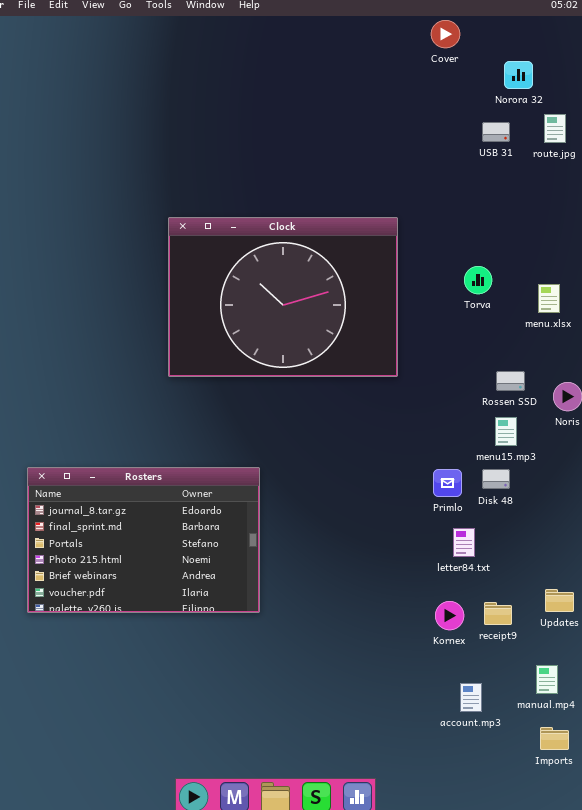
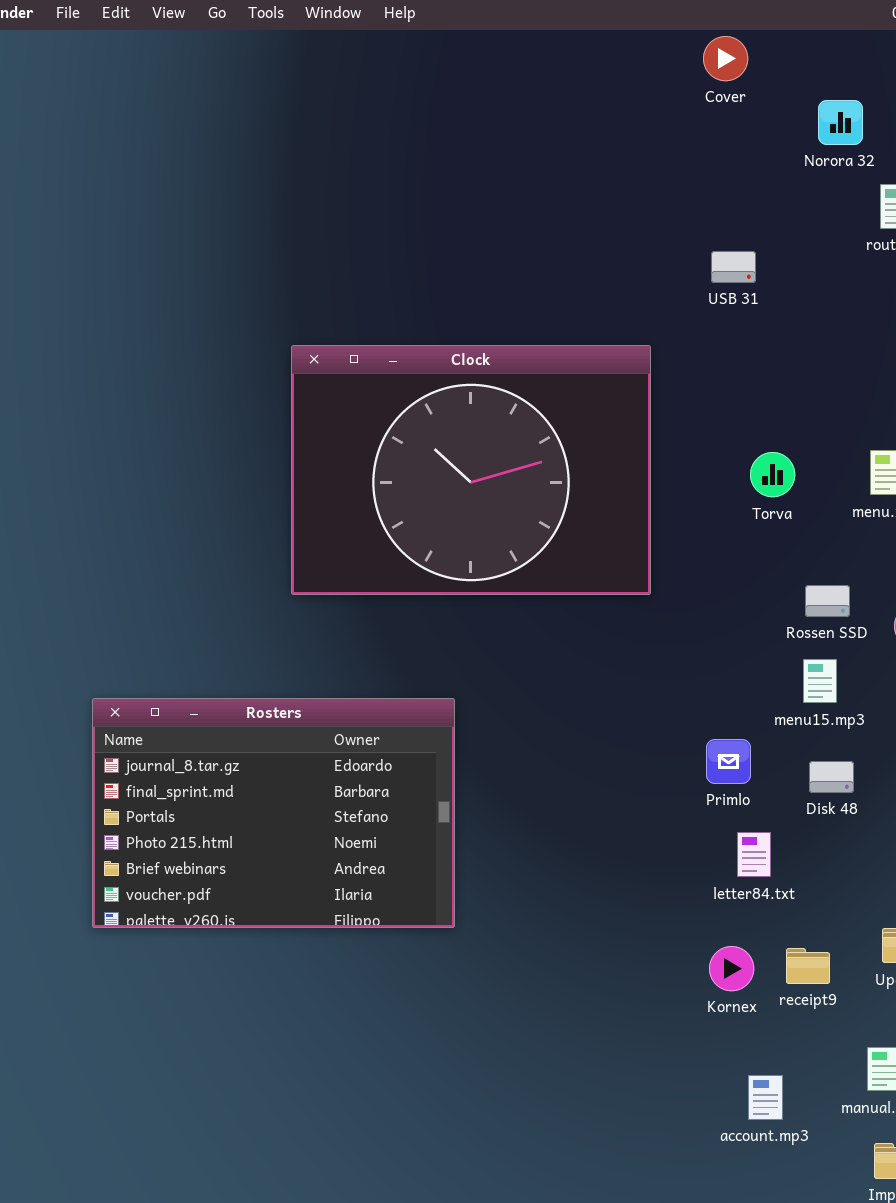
USB 31: [482,122,510,142] -> [711,251,756,283], moved
Torva: [464,266,492,294] -> [750,452,795,497], moved
Rosters: [27,467,260,613] -> [92,698,455,928], moved
Disk 48: [482,469,510,489] -> [809,761,854,793], moved

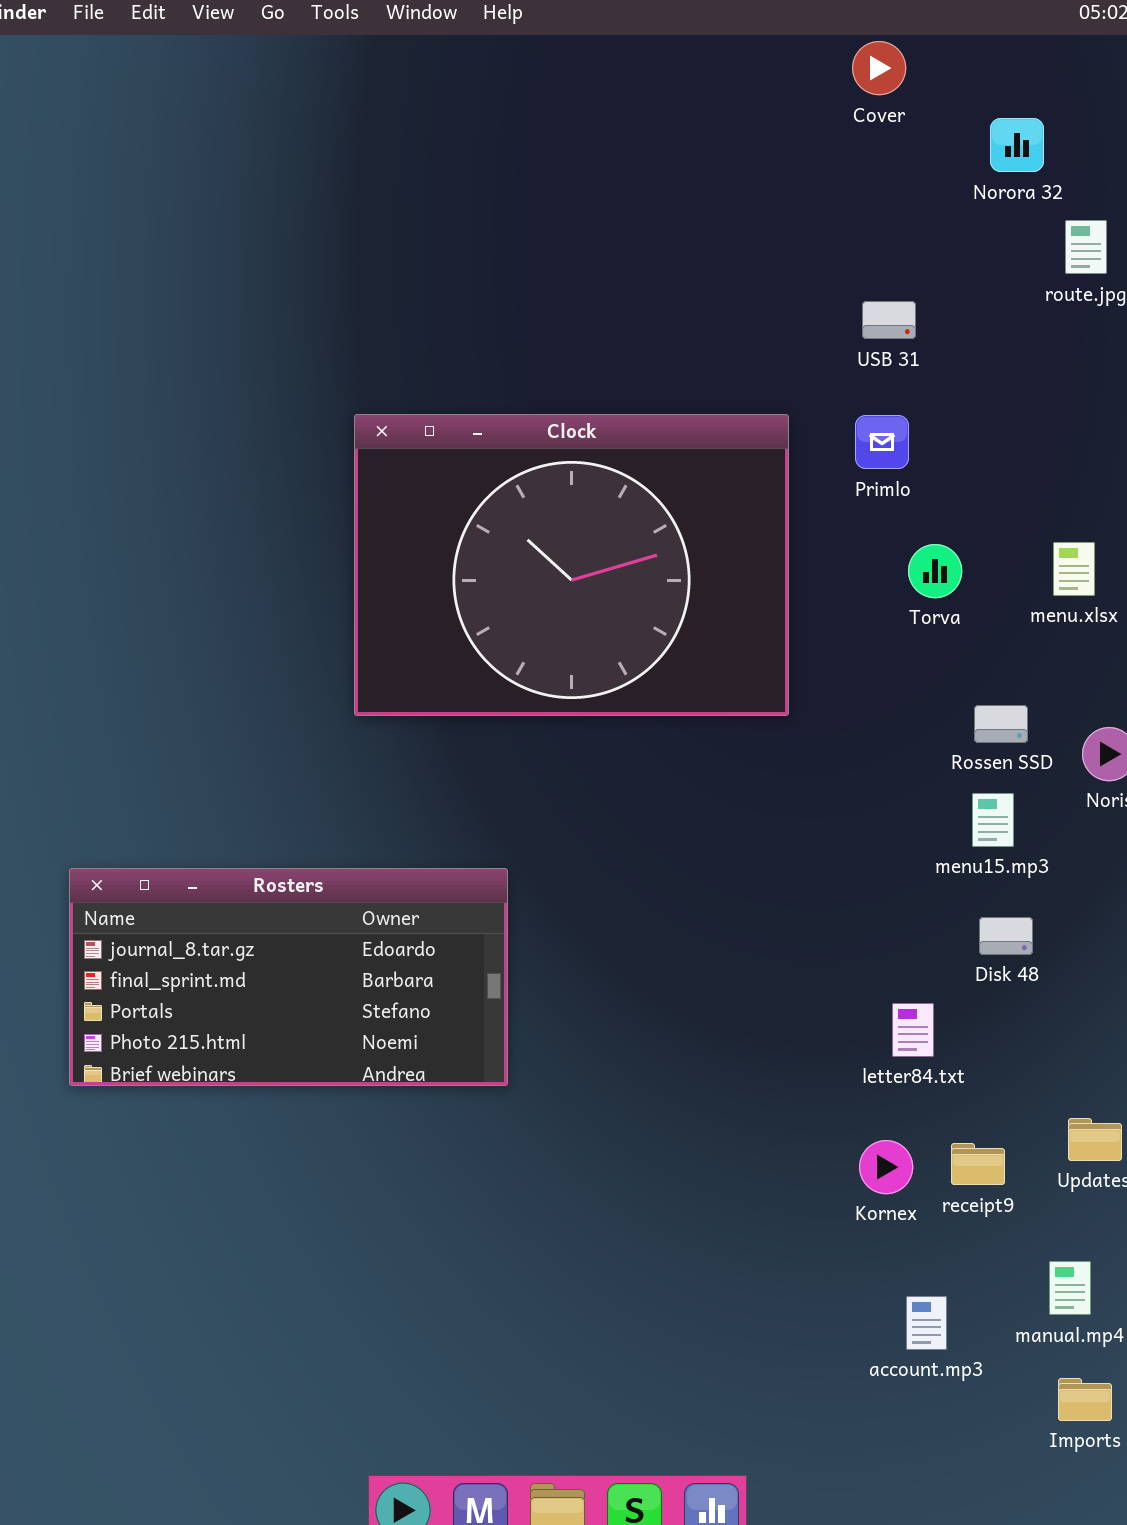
Rosters: [92,698,455,928] -> [69,868,508,1086], moved, resized
Primlo: [706,739,751,784] -> [855,415,909,469], moved

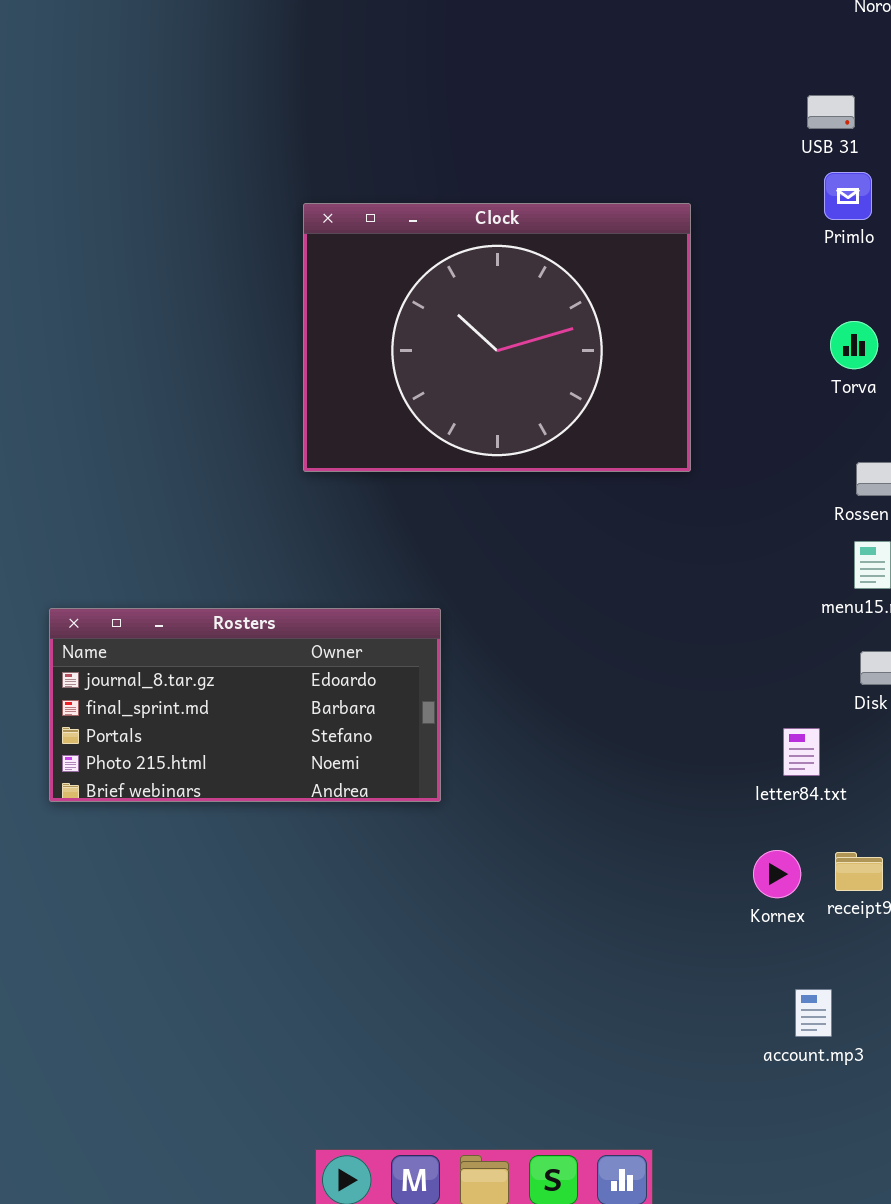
USB 31: [862,301,916,339] -> [807,95,855,129], moved
Primlo: [855,415,909,469] -> [824,172,872,220], moved
Torva: [908,544,962,598] -> [830,321,878,369], moved

